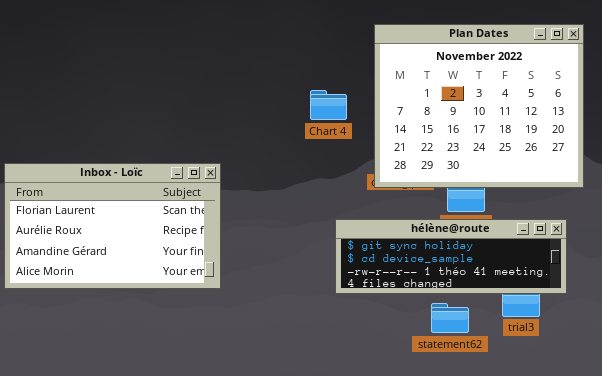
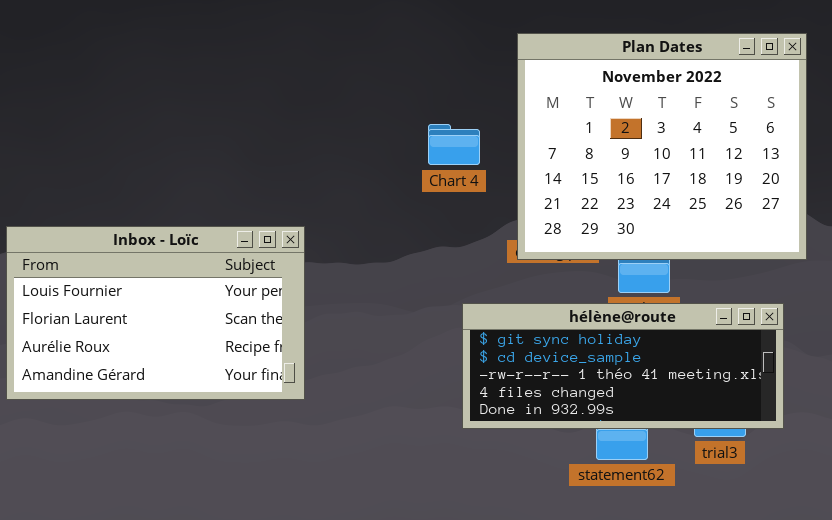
Inbox - Loïc: [4,163,221,289] -> [6,226,305,400], scrolled up 1 row
hélène@route: [335,219,567,294] -> [462,303,784,429], resized

